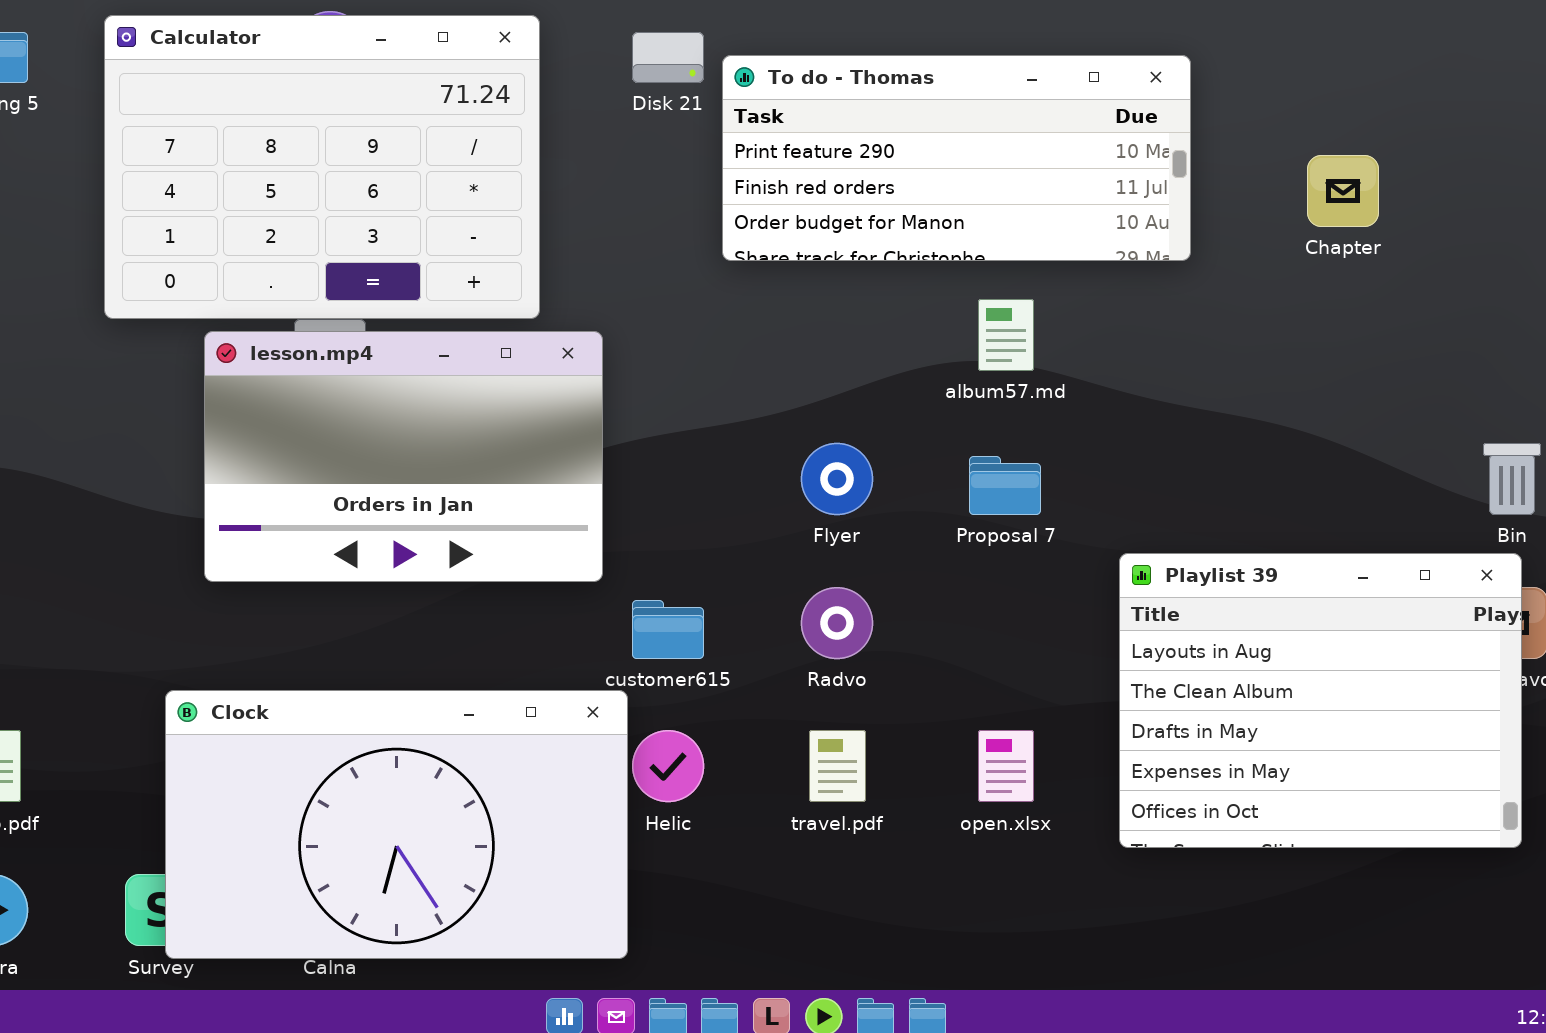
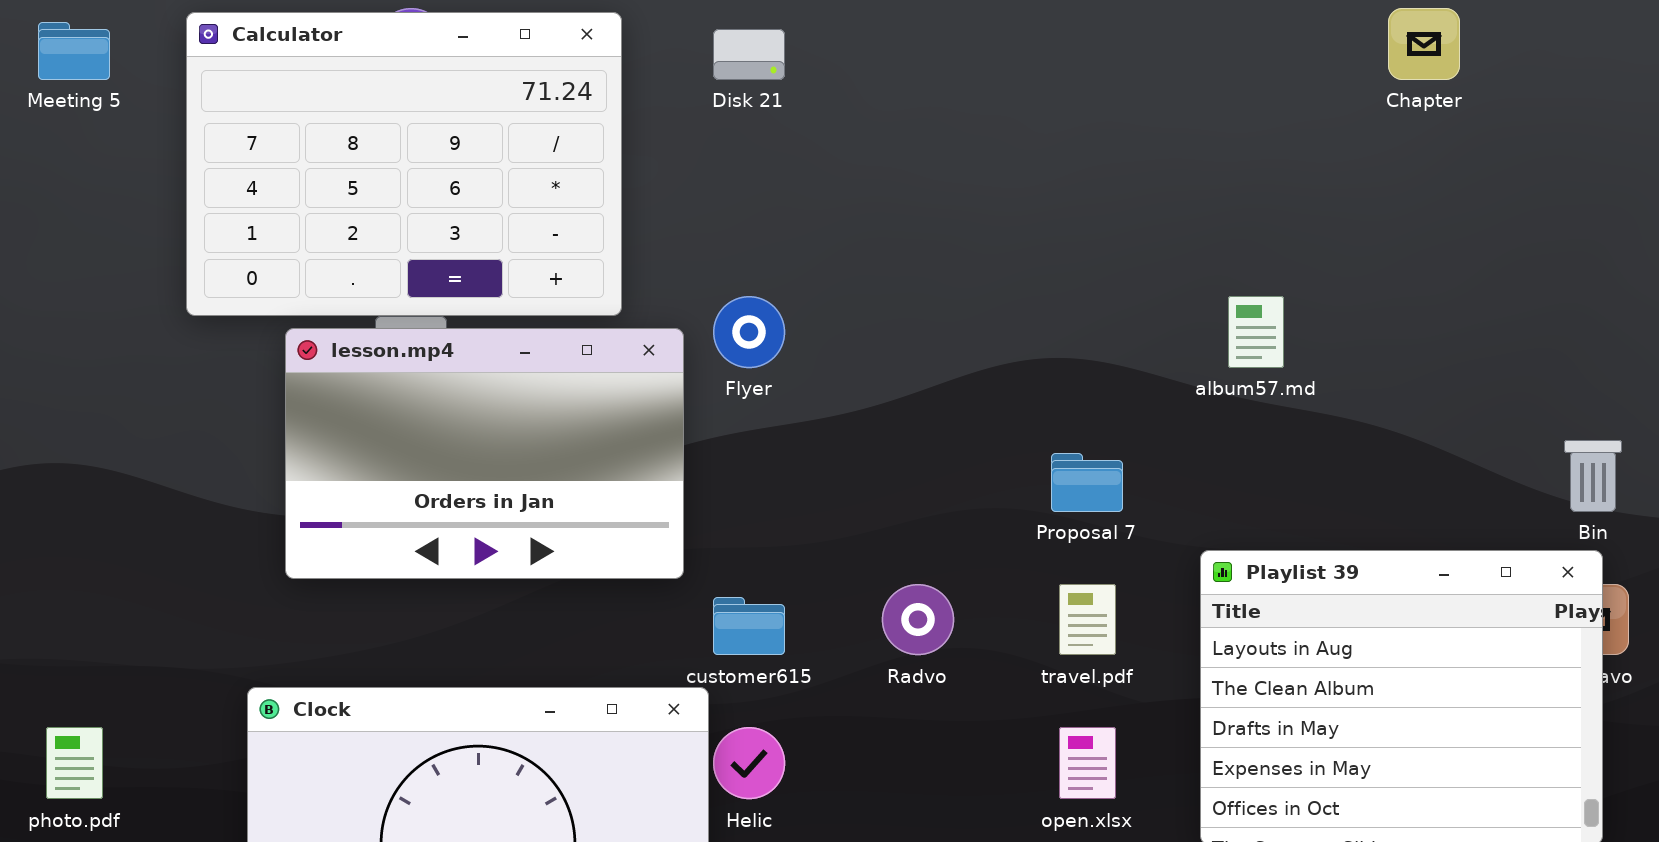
To do - Thomas: [722,55,1191,261] -> none, closed
Chapter: [1307,155,1379,227] -> [1388,8,1460,80], moved
album57.md: [978,299,1034,371] -> [1228,296,1284,368], moved
Flyer: [801,443,873,515] -> [713,296,785,368], moved
travel.pdf: [809,730,866,802] -> [1059,584,1116,655], moved

